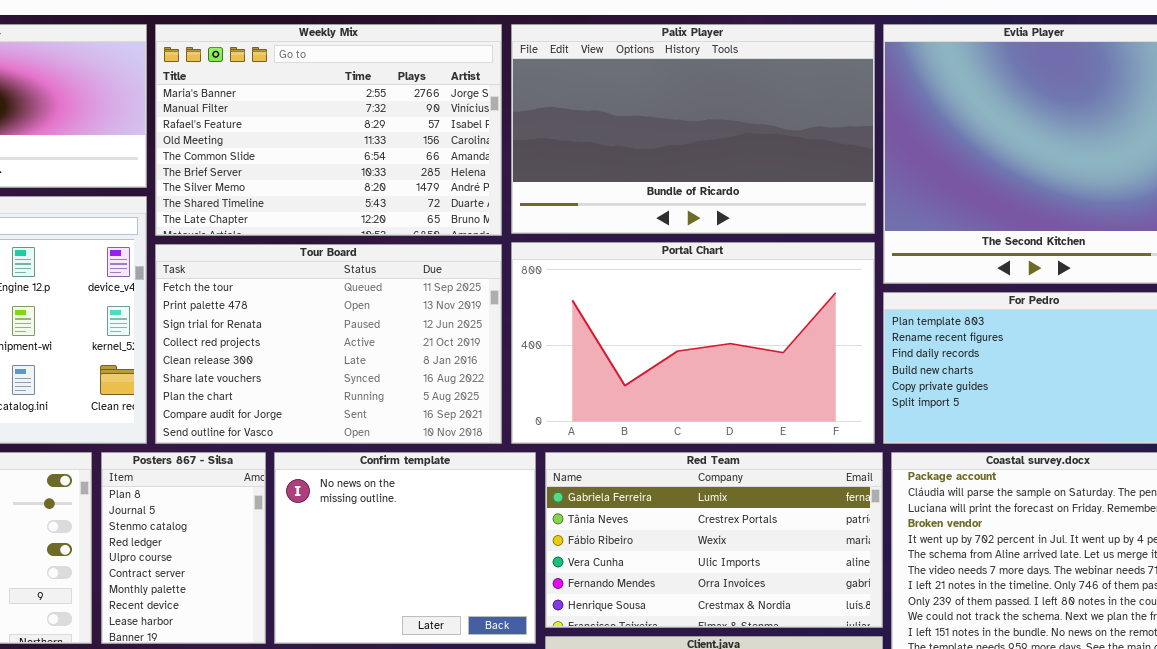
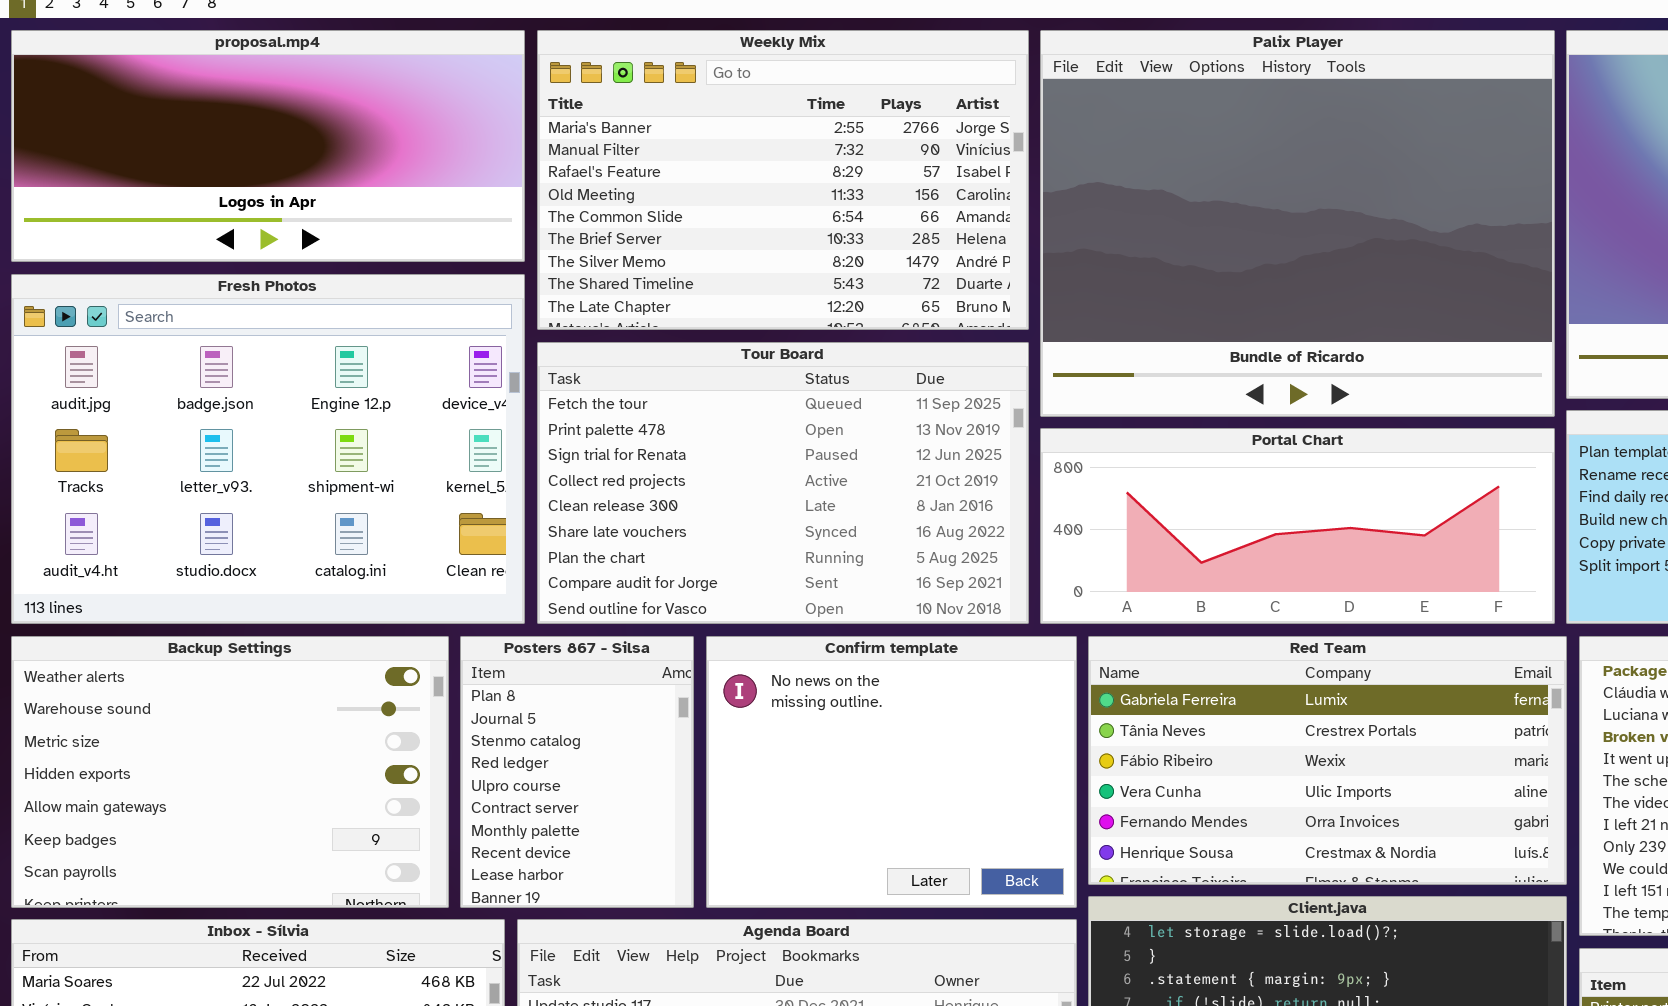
Palix Player: [511,24,875,234] -> [1040,30,1555,417], resized
Portal Chart: [511,242,875,444] -> [1040,428,1555,624], resized

